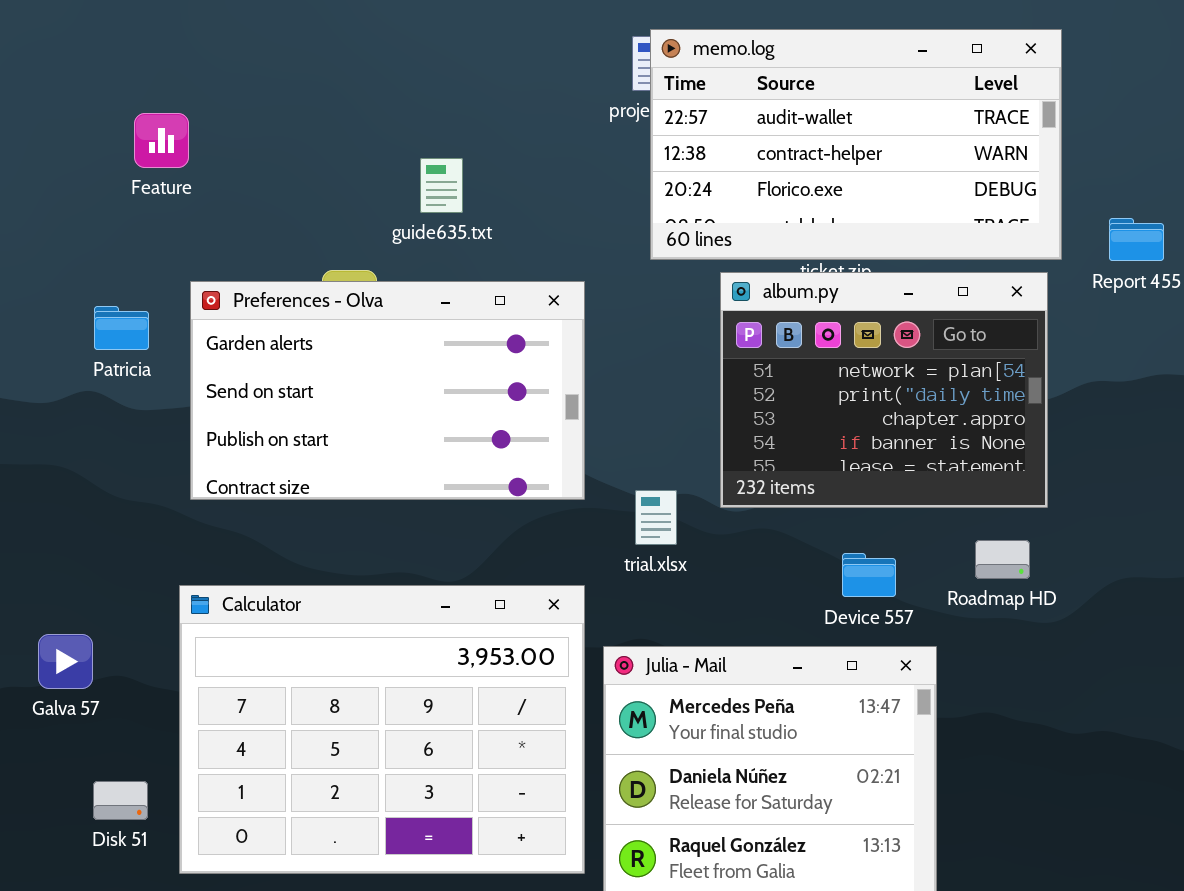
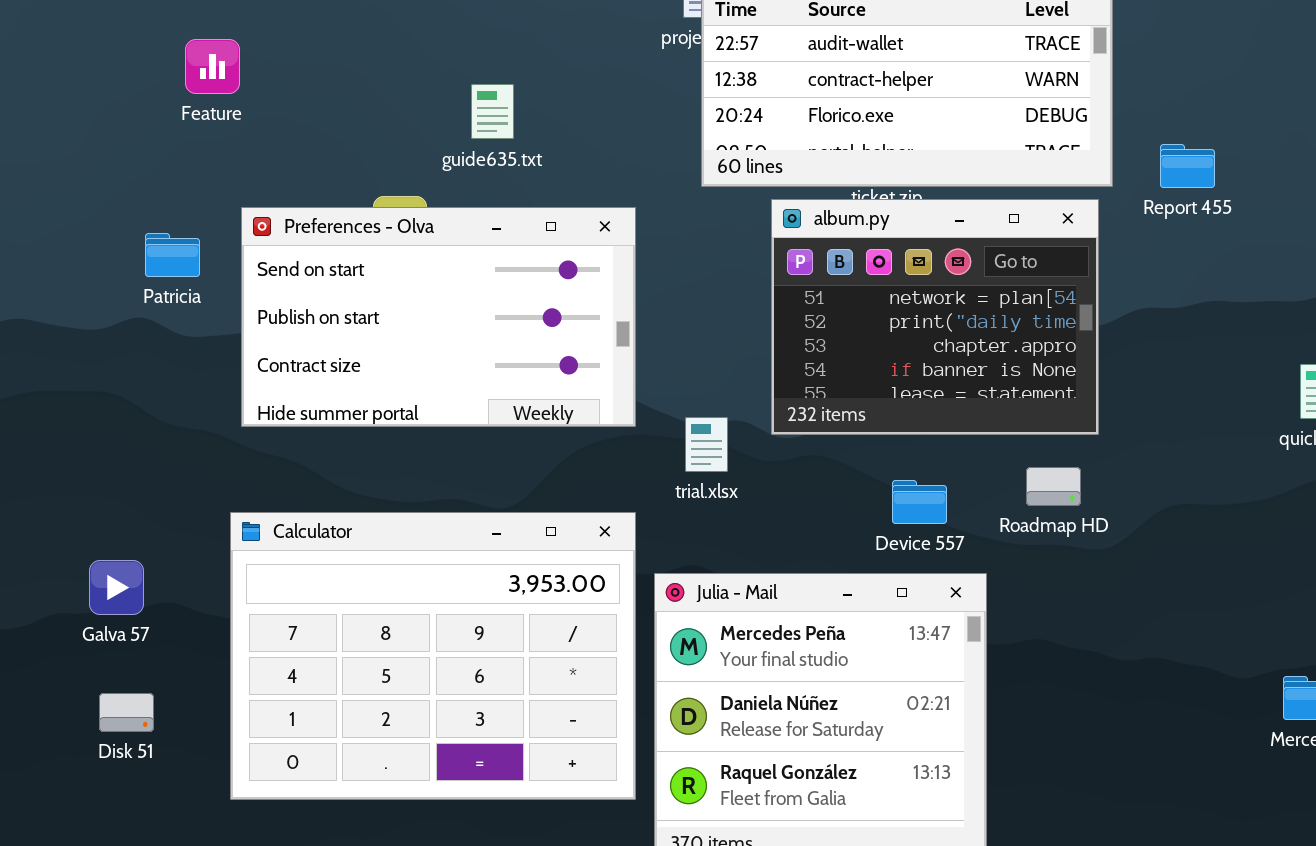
Preferences - Olva: [190,281,585,500] -> [241,207,636,427], scrolled down 1 row
Disk 51: [93,781,148,820] -> [99,693,154,732], moved

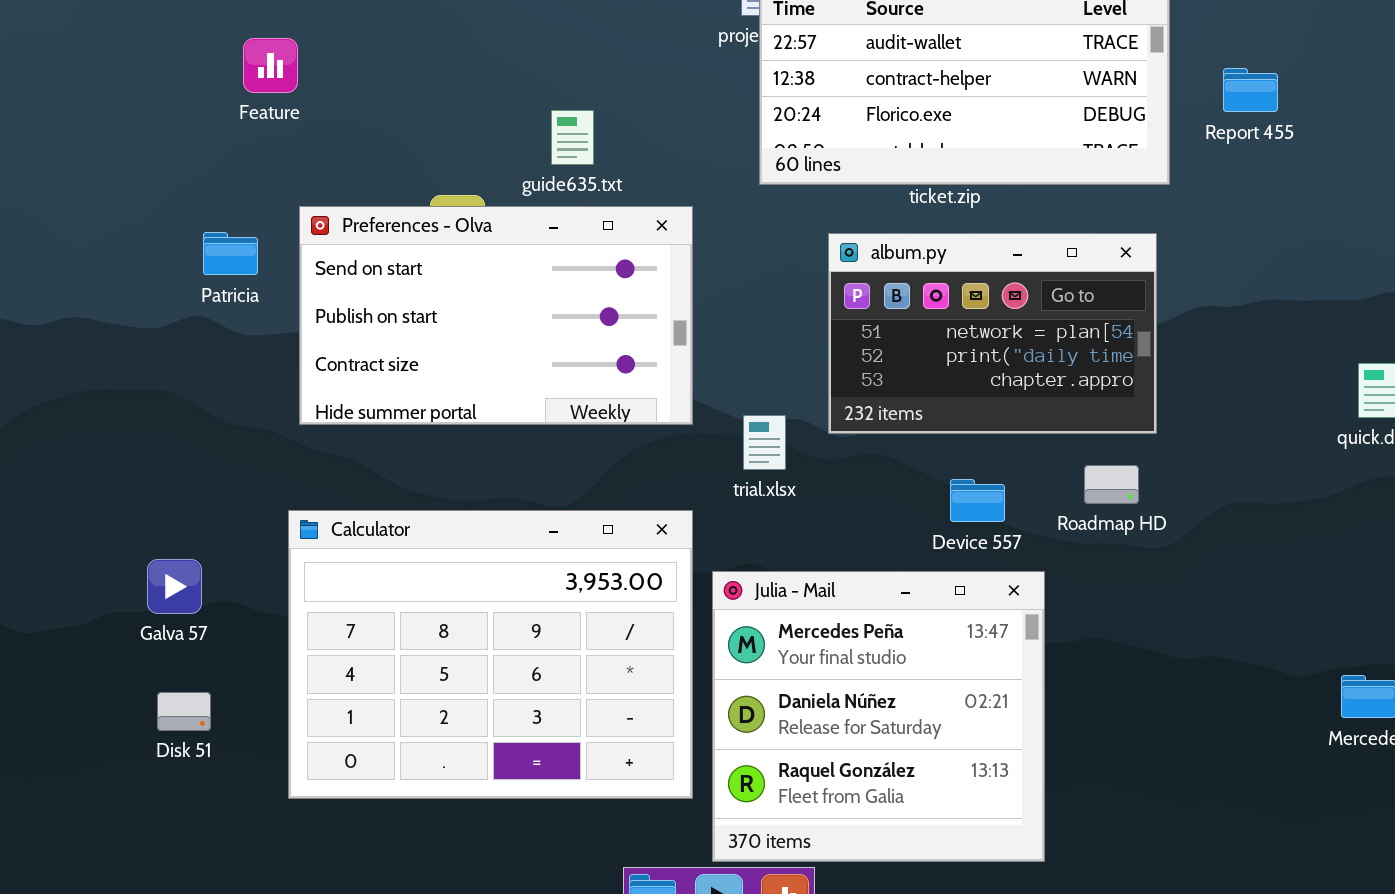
guide635.txt: [471,84,514,139] -> [551,110,594,165], moved
Report 455: [1160,144,1215,188] -> [1223,68,1278,112], moved
album.py: [771,199,1099,435] -> [828,233,1157,434], resized

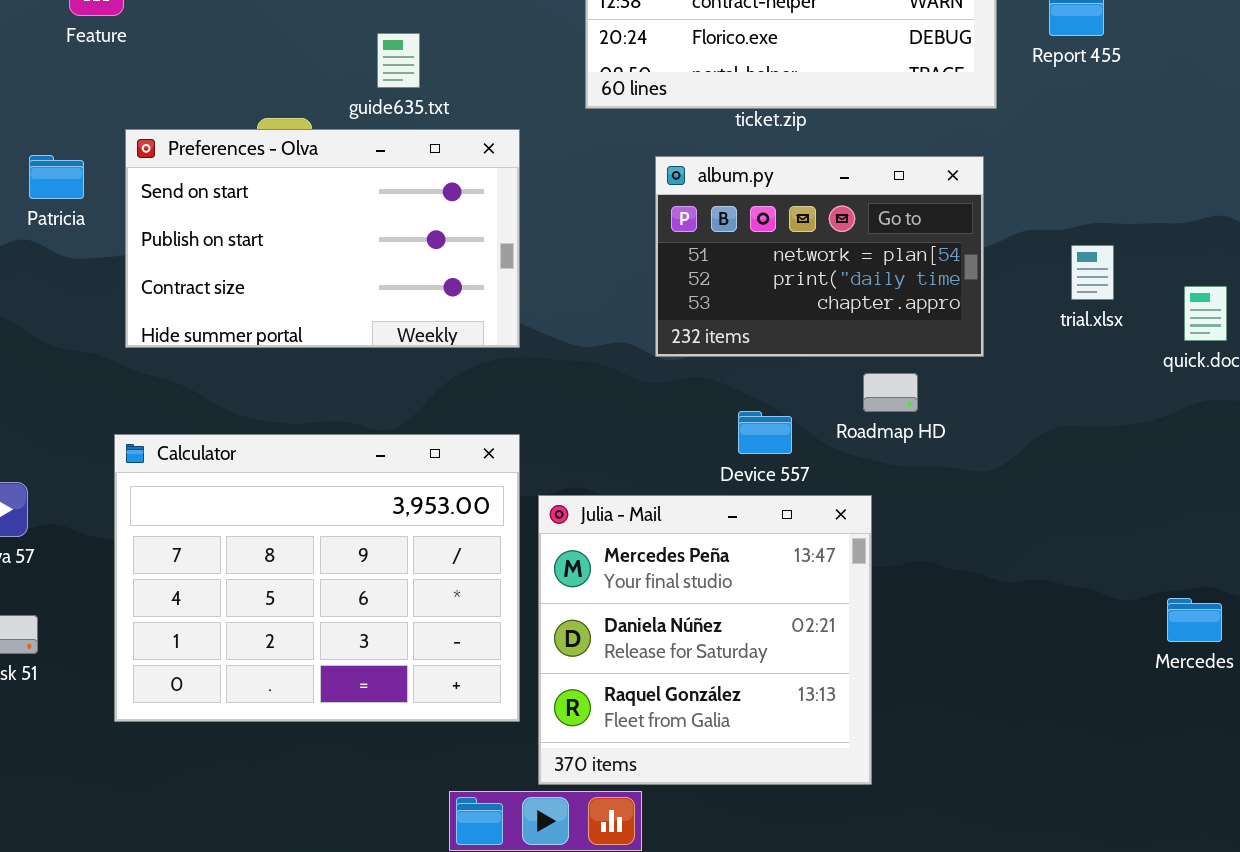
trial.xlsx: [743,415,786,470] -> [1071,245,1114,300], moved
Roadmap HD: [1084,465,1139,504] -> [863,373,918,412], moved
Device 557: [950,479,1005,522] -> [738,411,792,454], moved

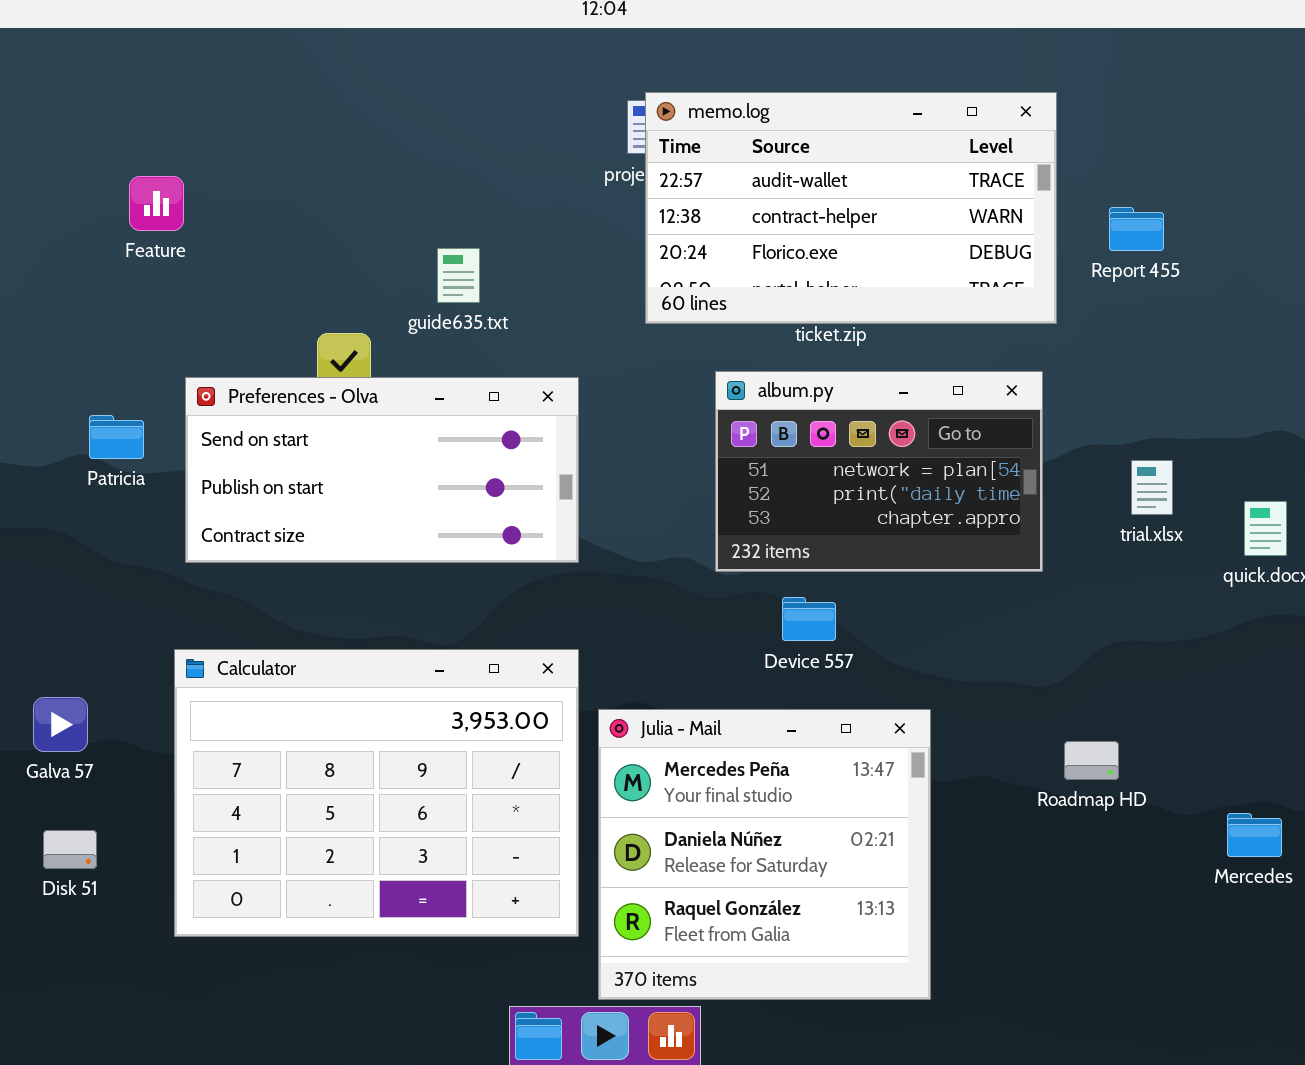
Preferences - Olva: [125,129,520,348] -> [185,377,579,563], resized
Patricia: [29,155,84,199] -> [89,415,144,459], moved
Roadmap HD: [863,373,918,412] -> [1064,741,1119,780], moved
Device 557: [738,411,792,454] -> [782,597,836,641], moved

